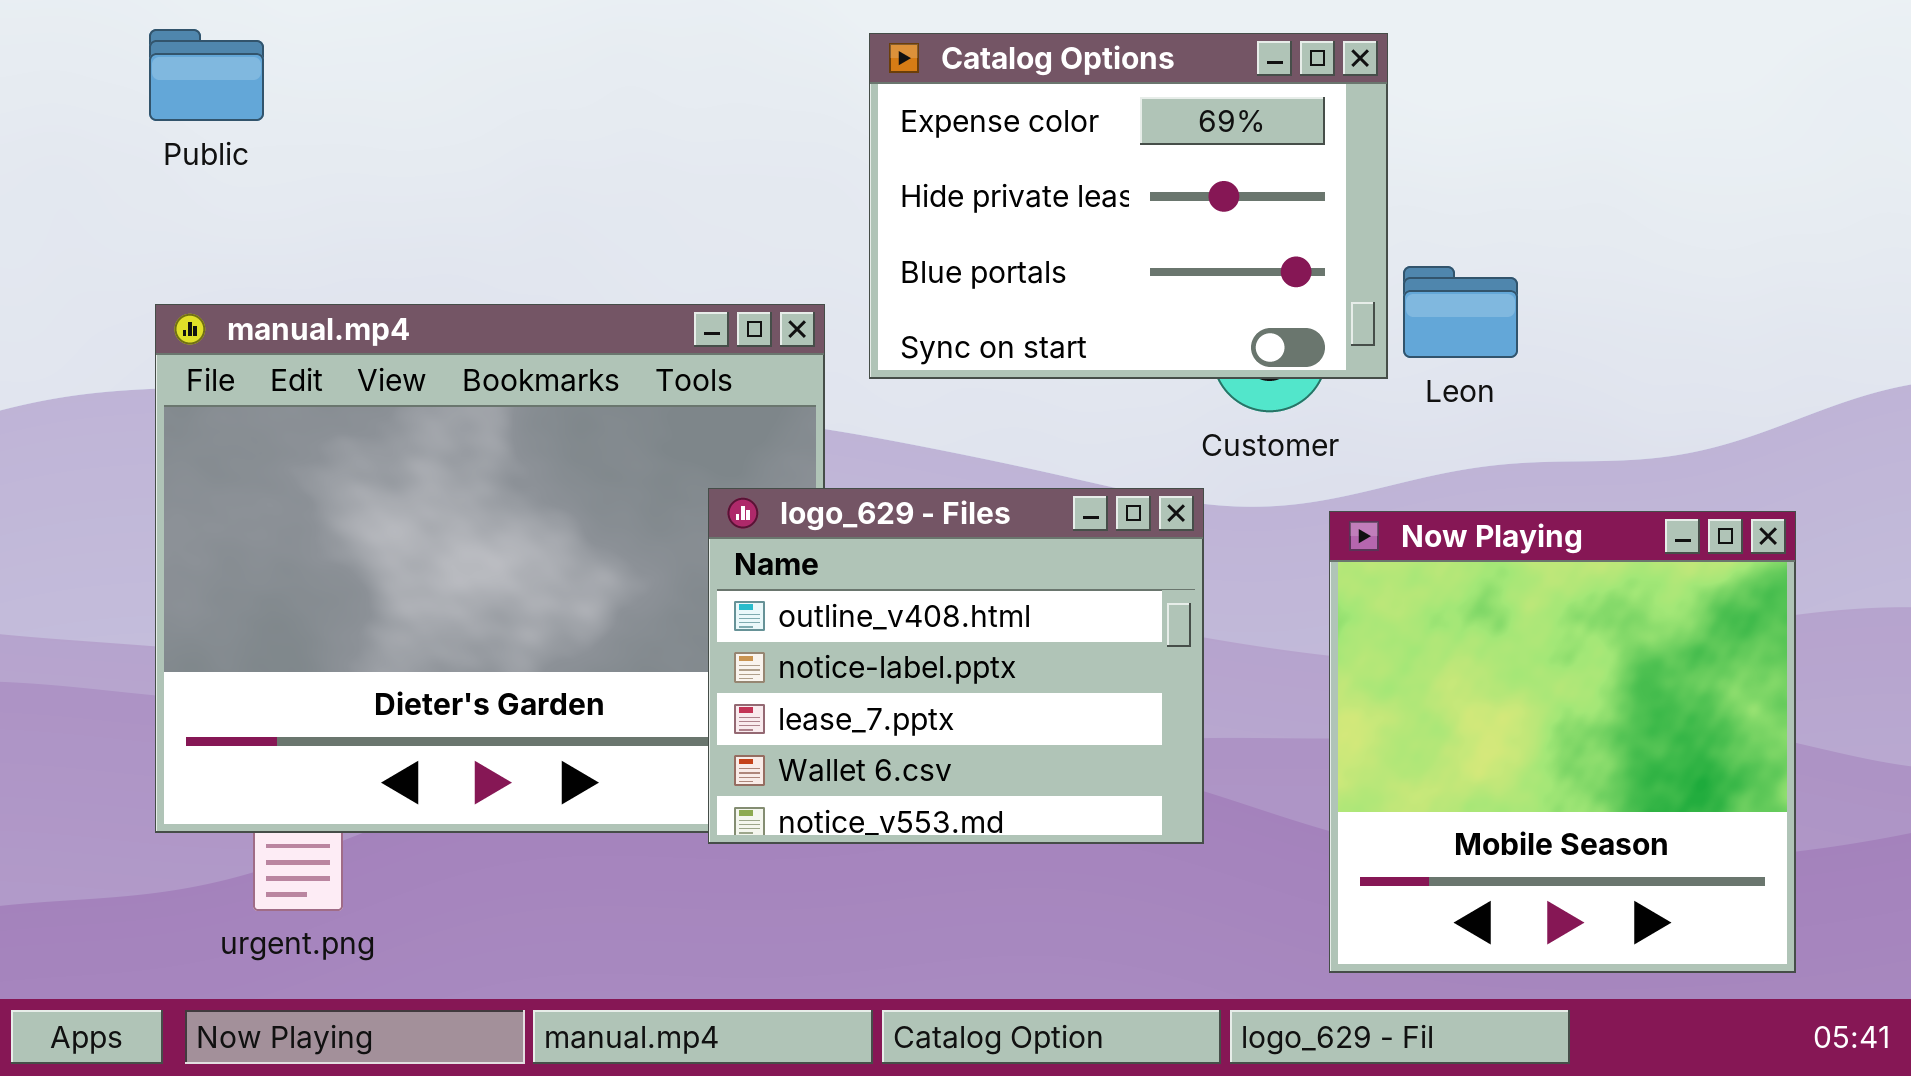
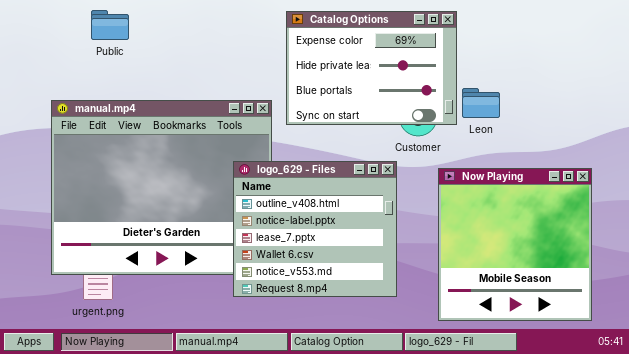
Public: [149,29,264,121] -> [91,10,129,40], moved
logo_629 - Files: [708,488,1204,844] -> [233,161,397,297], resized

